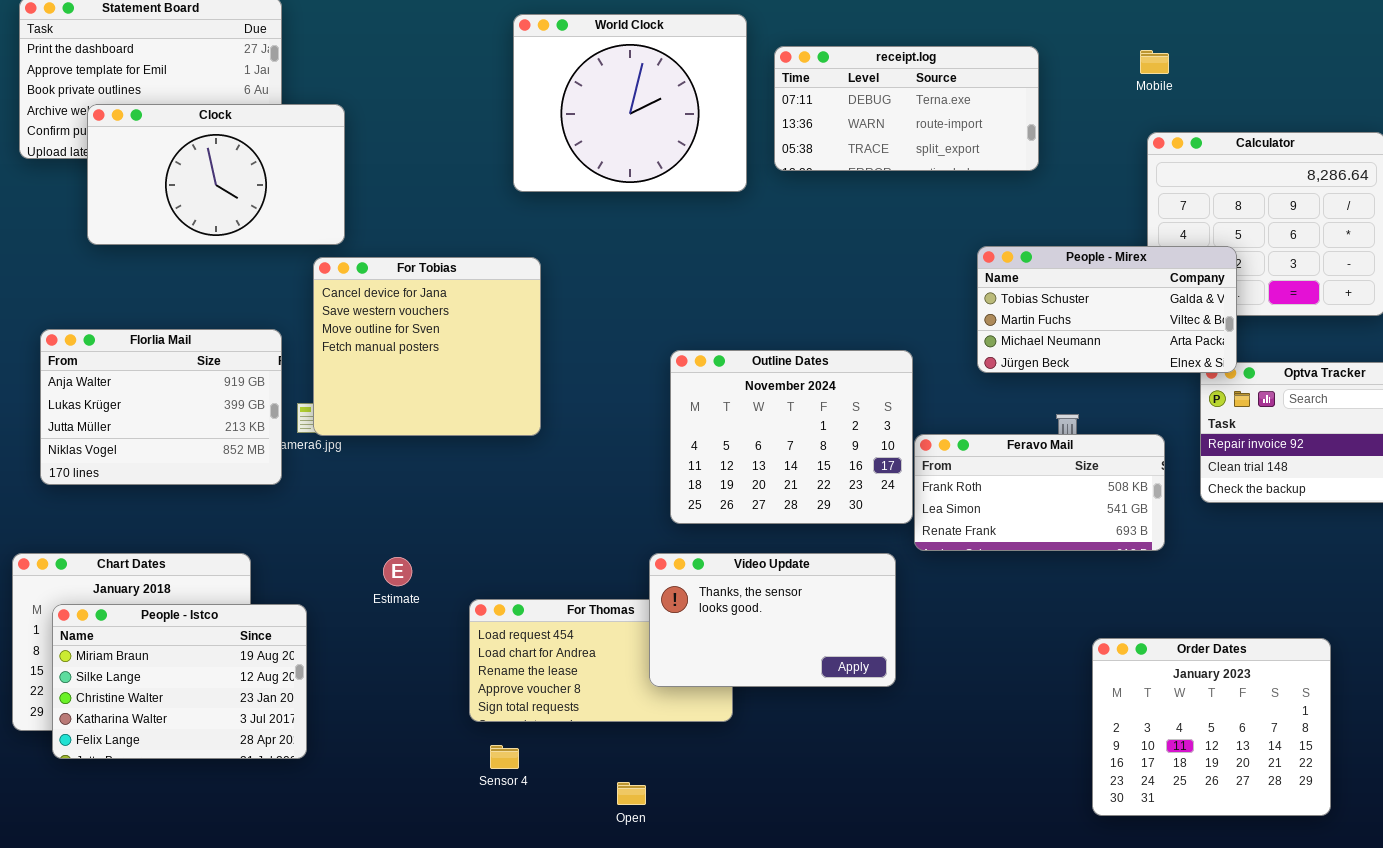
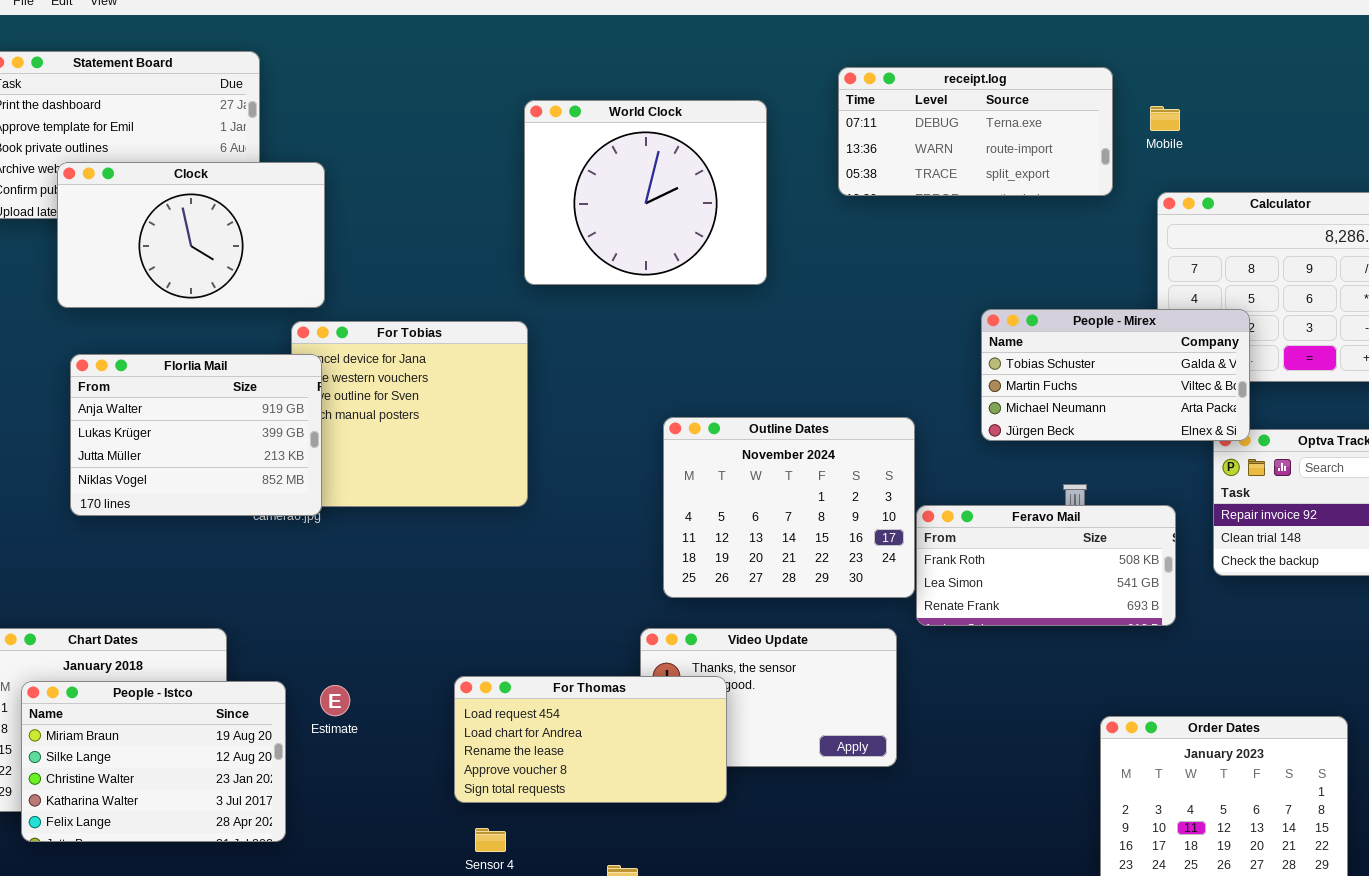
World Clock: [513,14,747,192] -> [524,100,767,285], moved
receipt.log: [774,46,1039,171] -> [838,67,1113,196], moved
Florlia Mail: [40,329,282,485] -> [70,354,322,516], moved
Estimate: [383,557,412,586] -> [320,685,350,716], moved
For Thomas: [469,599,733,722] -> [454,676,727,803], raised

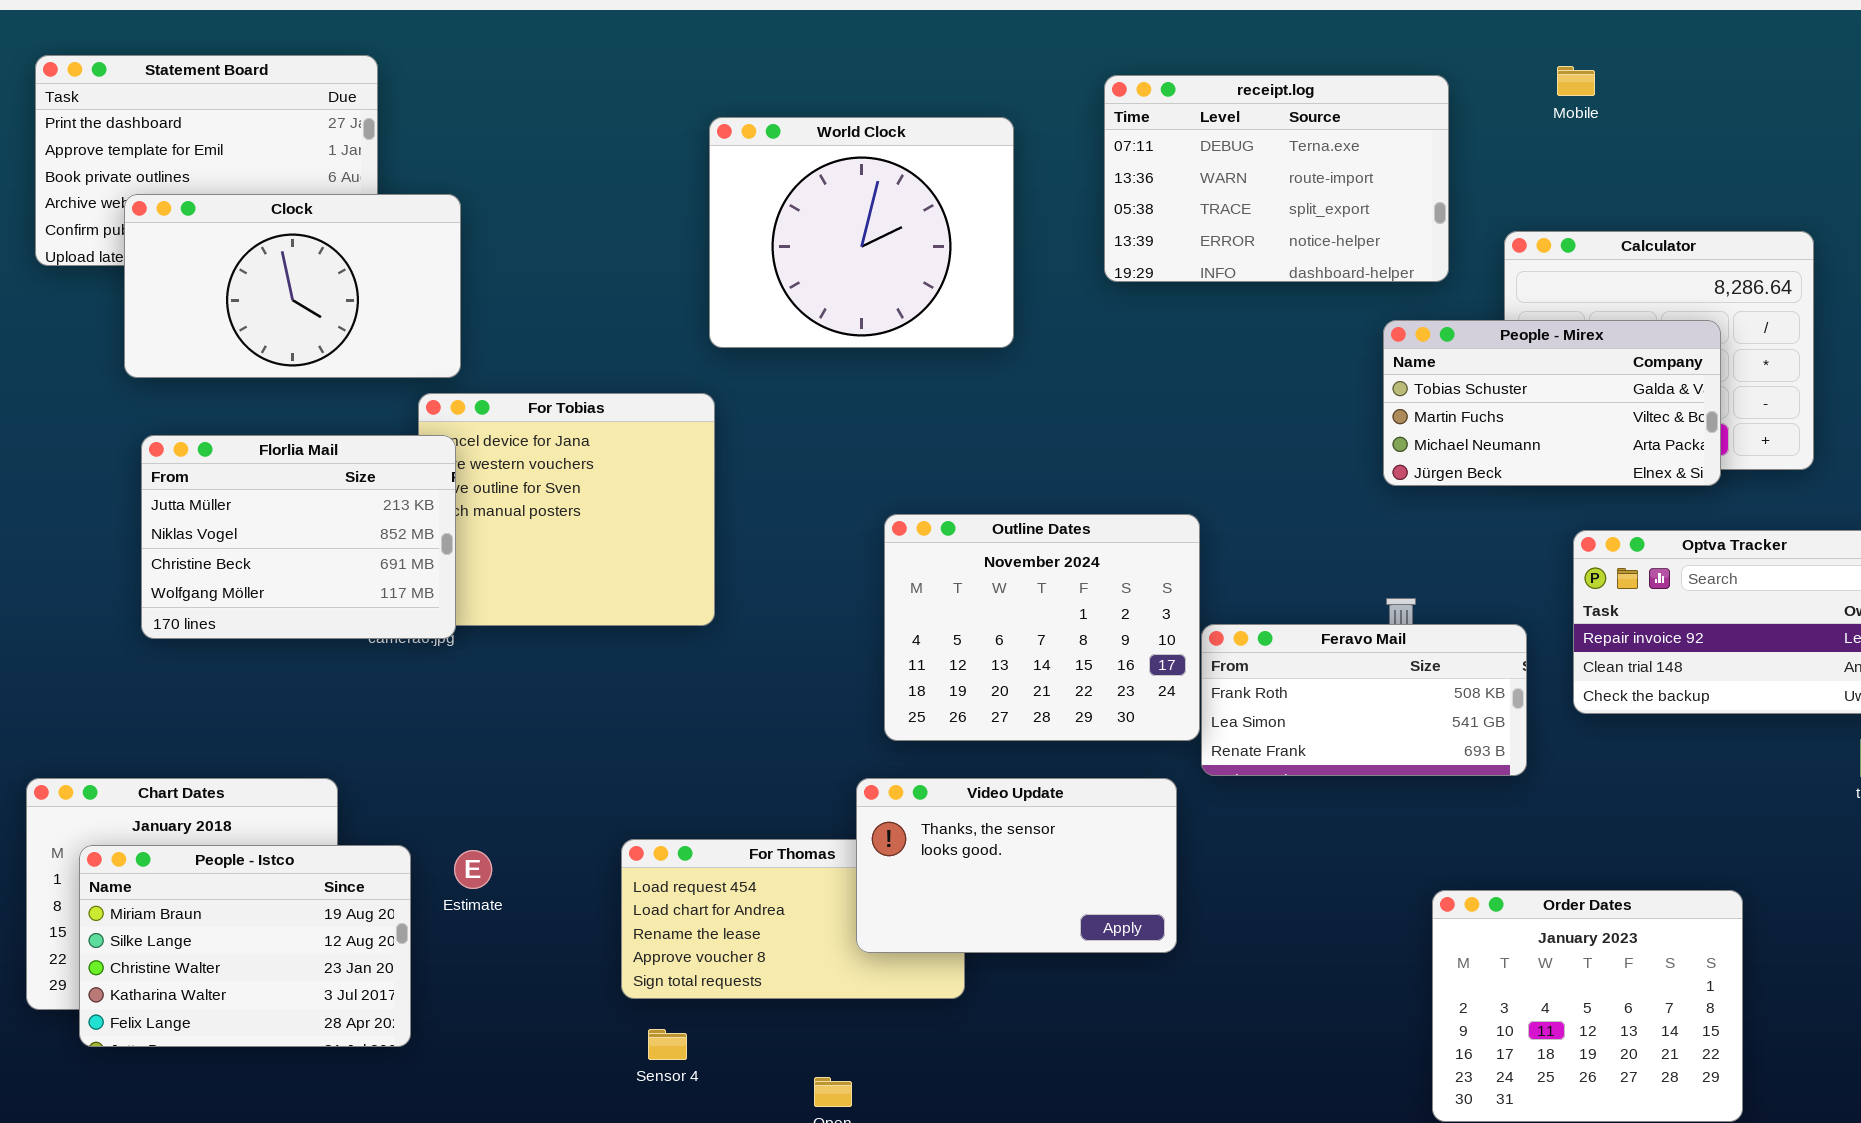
receipt.log: [838,67,1113,196] -> [1104,75,1449,282], resized
Mobile: [1150,106,1180,131] -> [1557,66,1595,96], moved
People - Mirex: [981,309,1250,441] -> [1383,320,1721,486], moved
Florlia Mail: [70,354,322,516] -> [141,435,456,639], scrolled down 2 rows
Video Update: [640,628,897,767] -> [856,778,1177,953], raised

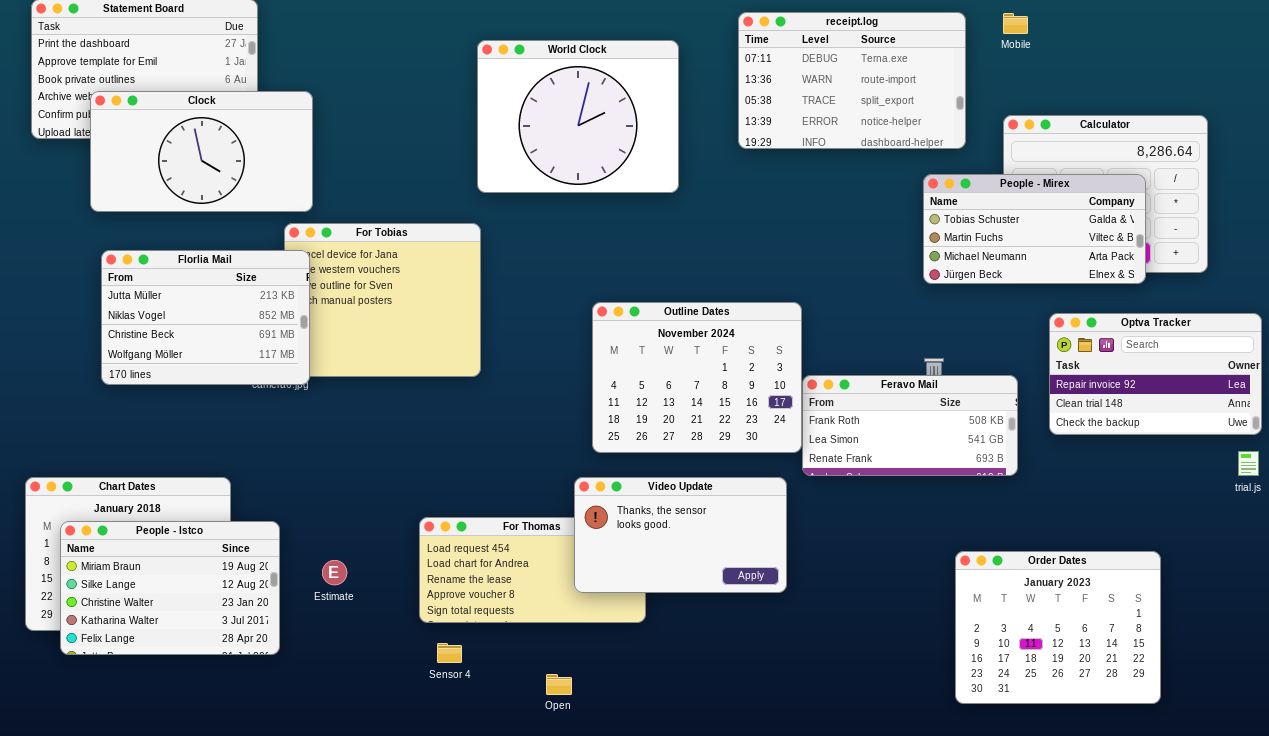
Mobile: [1557,66,1595,96] -> [1003,13,1028,34], moved
Estimate: [454,850,492,889] -> [322,560,347,585], moved

